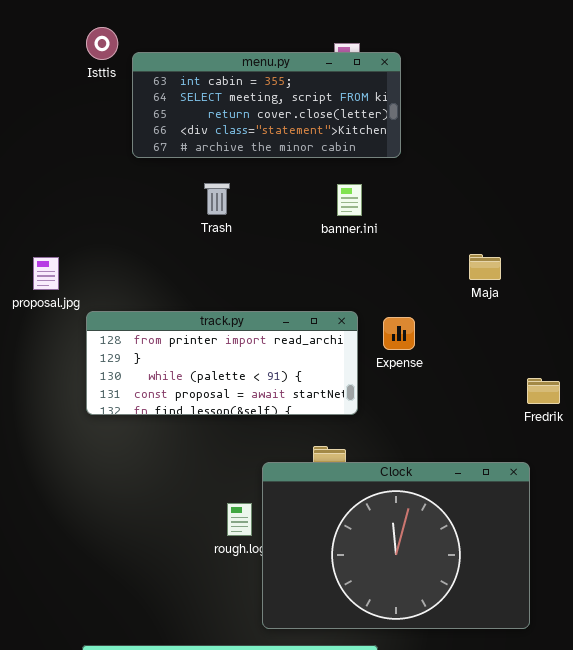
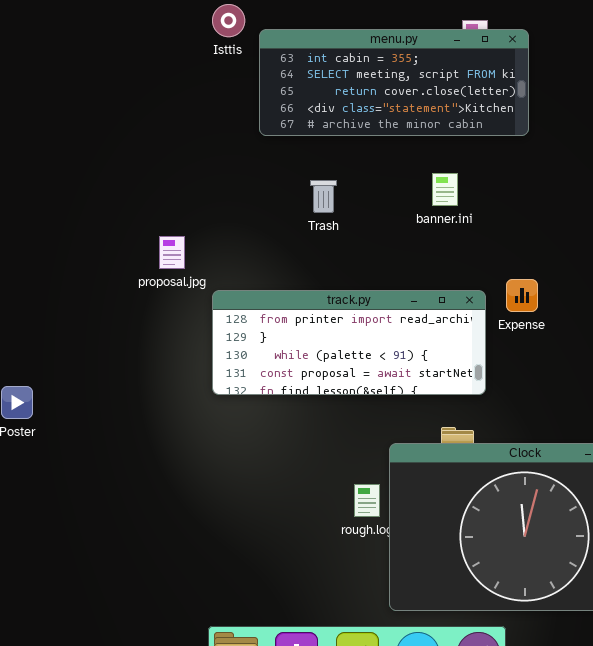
Trash: [204,183,230,215] -> [310,180,337,213], moved
banner.ini: [337,184,362,216] -> [432,173,458,206], moved
Expense: [383,317,415,350] -> [506,279,538,312], moved

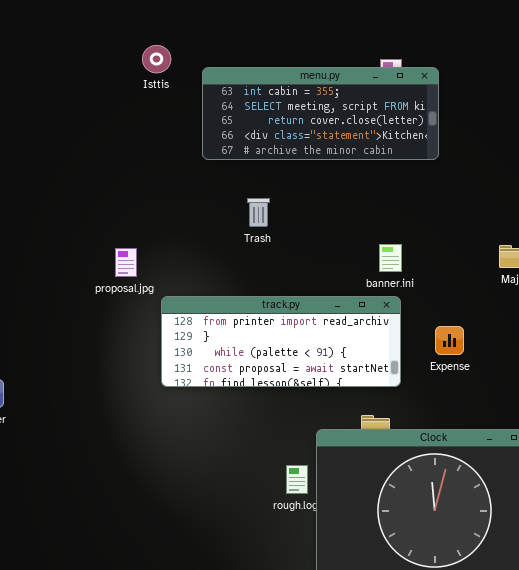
Isttis: [212,4,245,37] -> [142,45,171,73], moved
banner.ini: [432,173,458,206] -> [379,244,402,272], moved
Expense: [506,279,538,312] -> [435,326,464,355], moved

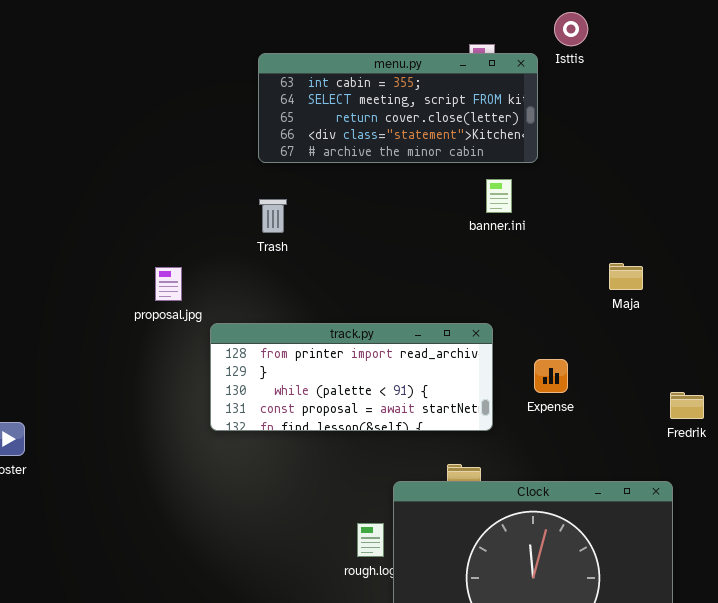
Isttis: [142,45,171,73] -> [554,12,588,46], moved
Trash: [247,198,270,227] -> [259,199,287,233], moved
banner.ini: [379,244,402,272] -> [486,179,512,213], moved

